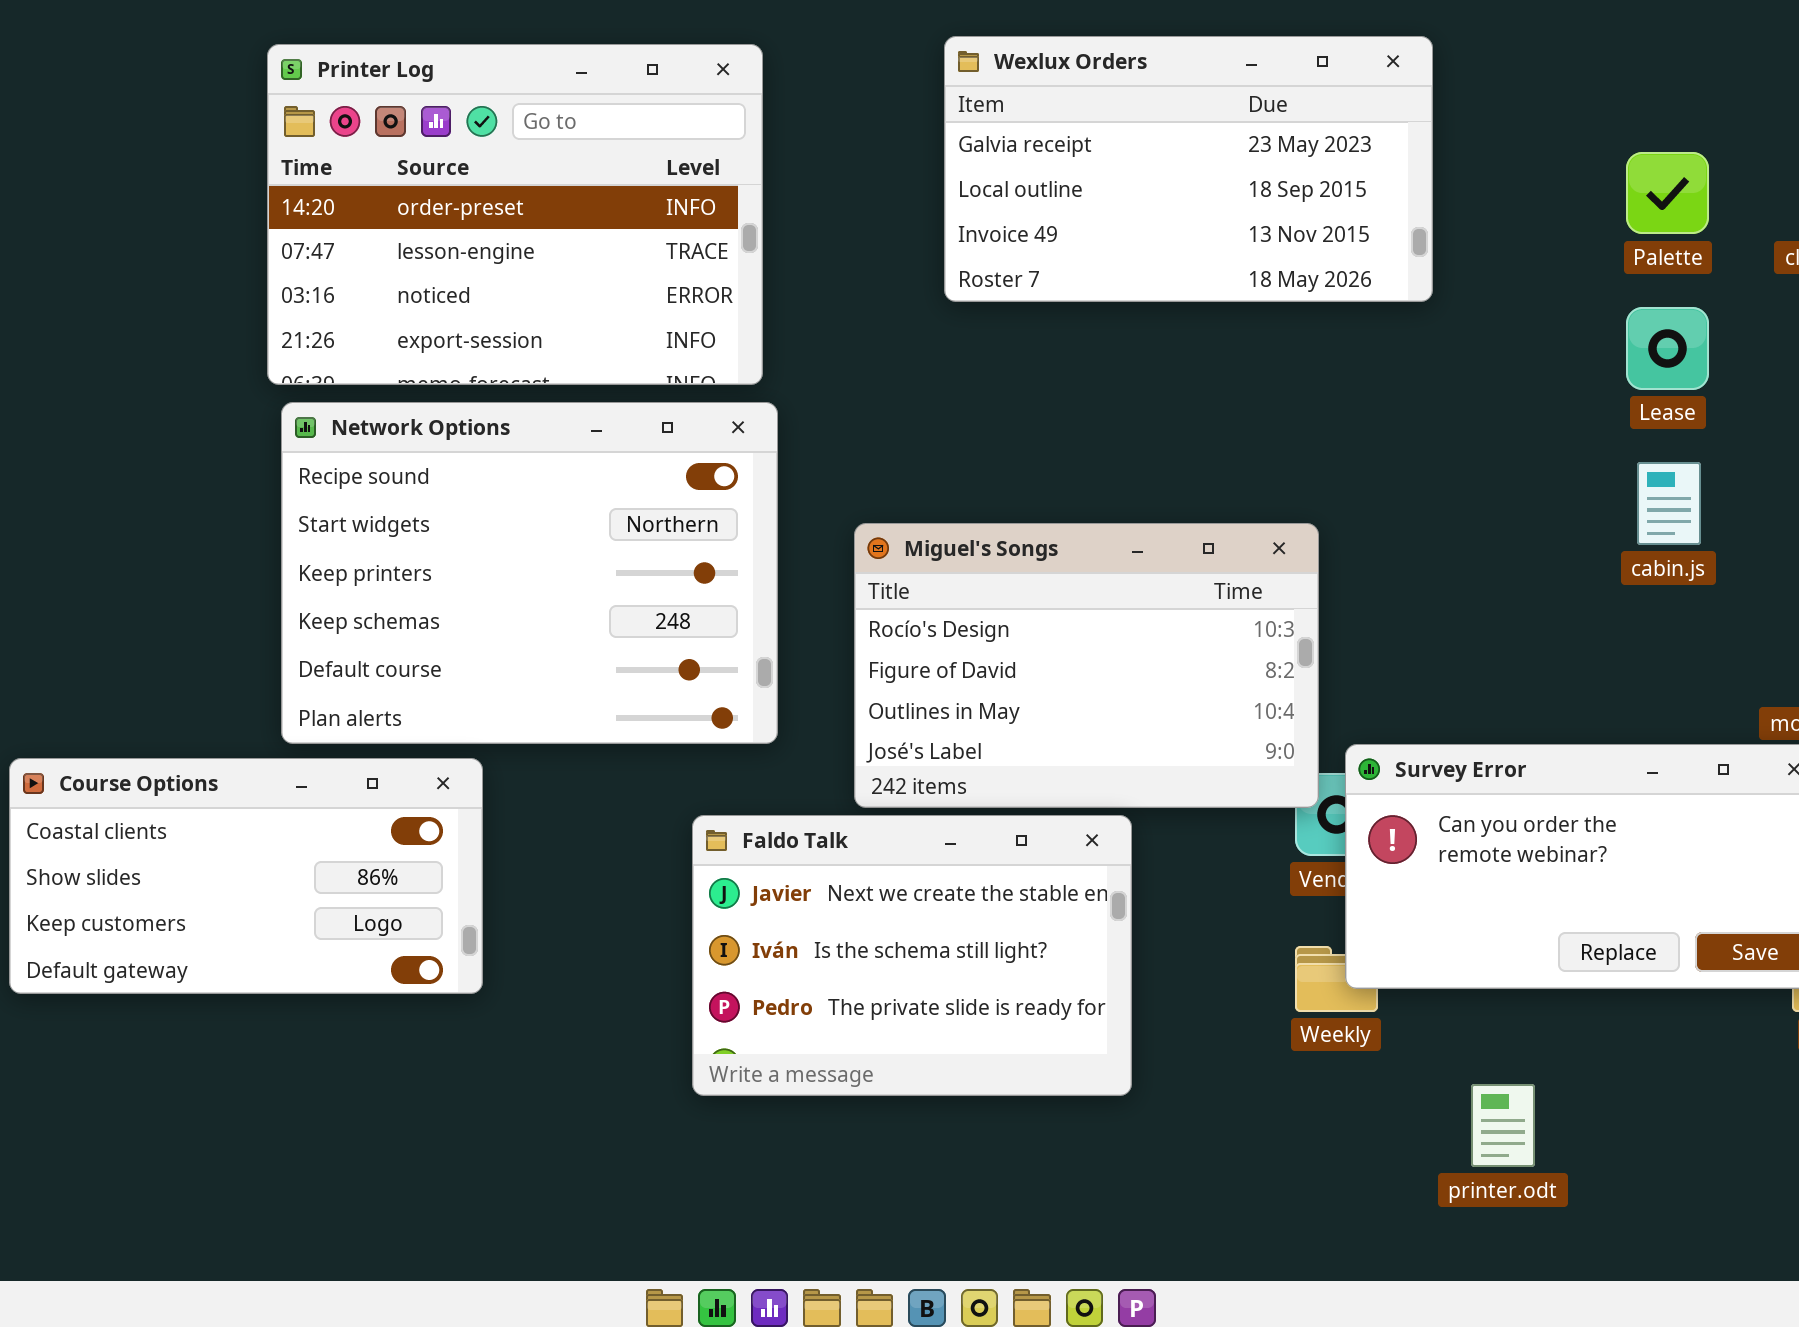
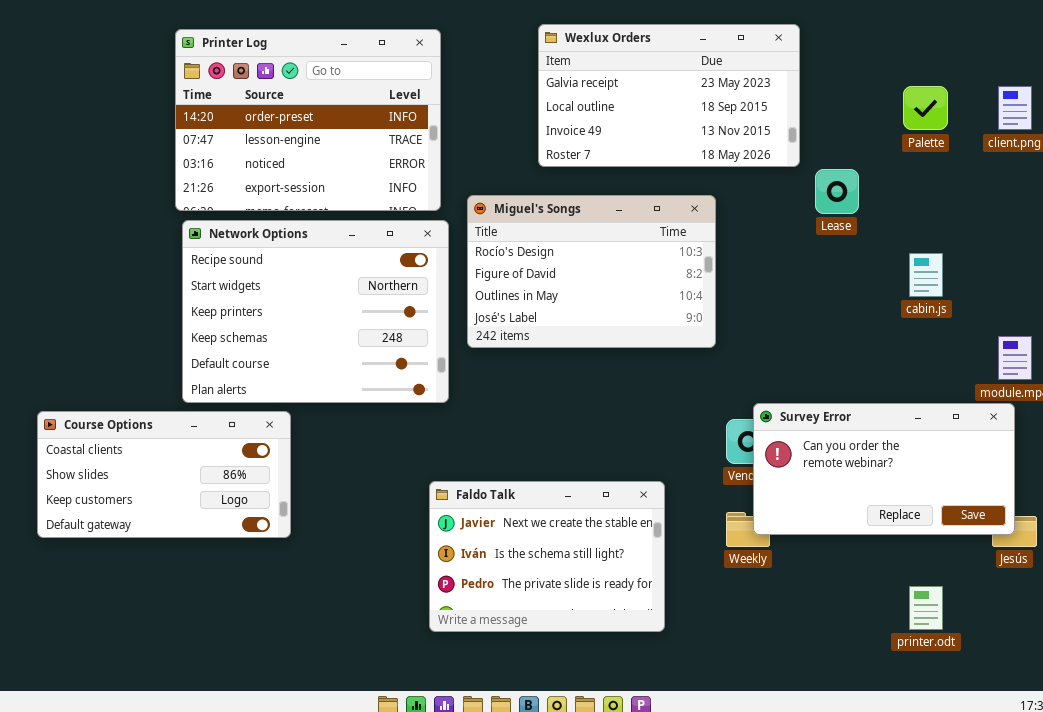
Lease: [1626,307,1709,390] -> [815,169,859,214], moved
Miguel's Songs: [854,523,1319,808] -> [467,195,716,348], moved
Faldo Talk: [692,815,1132,1096] -> [429,481,665,632], moved
printer.odt: [1471,1084,1535,1167] -> [909,586,943,630], moved

